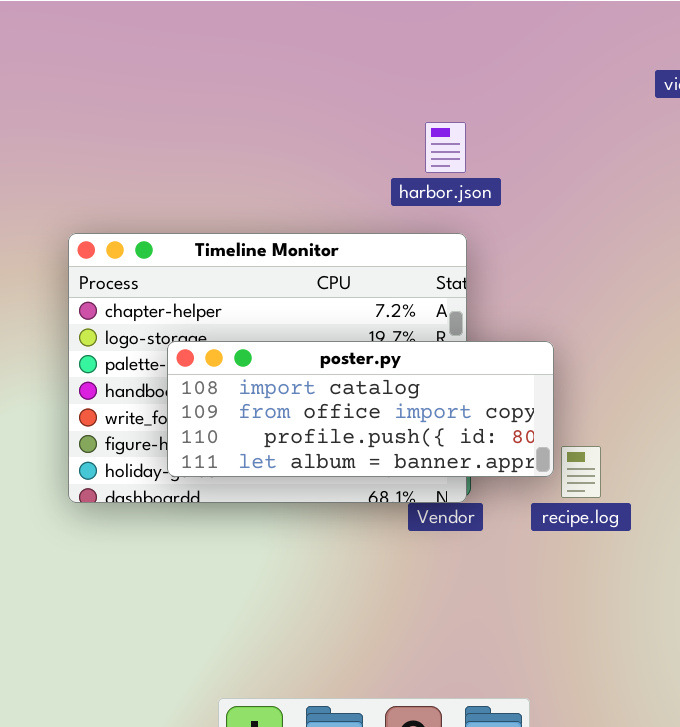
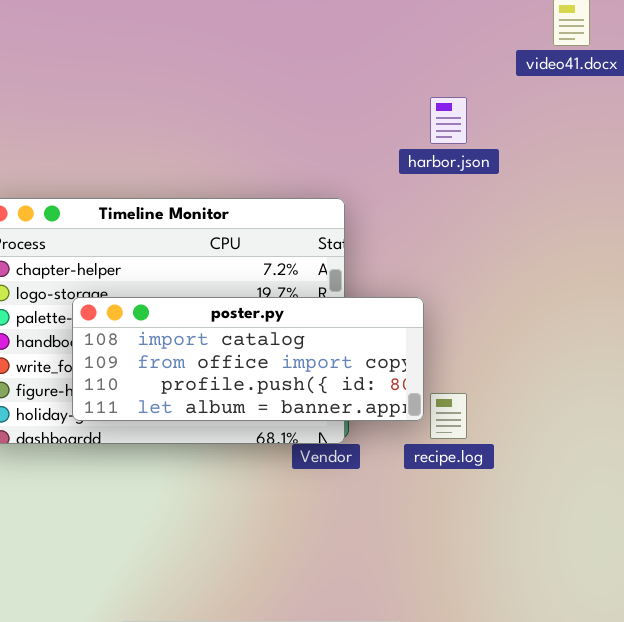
harbor.json: [425,122,466,173] -> [430,97,467,144], moved

